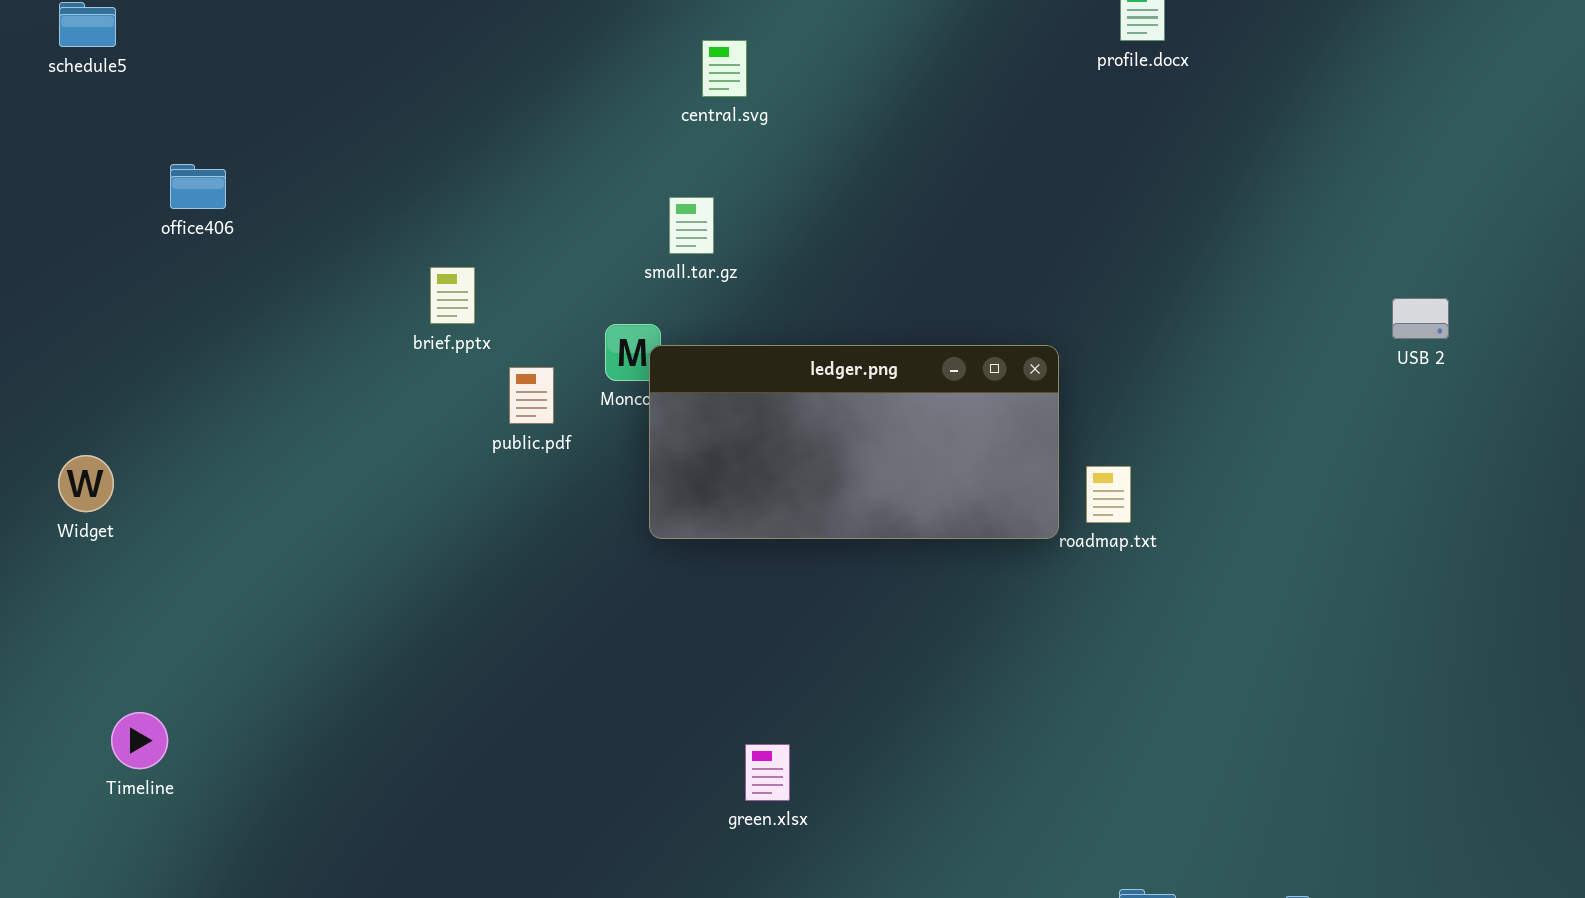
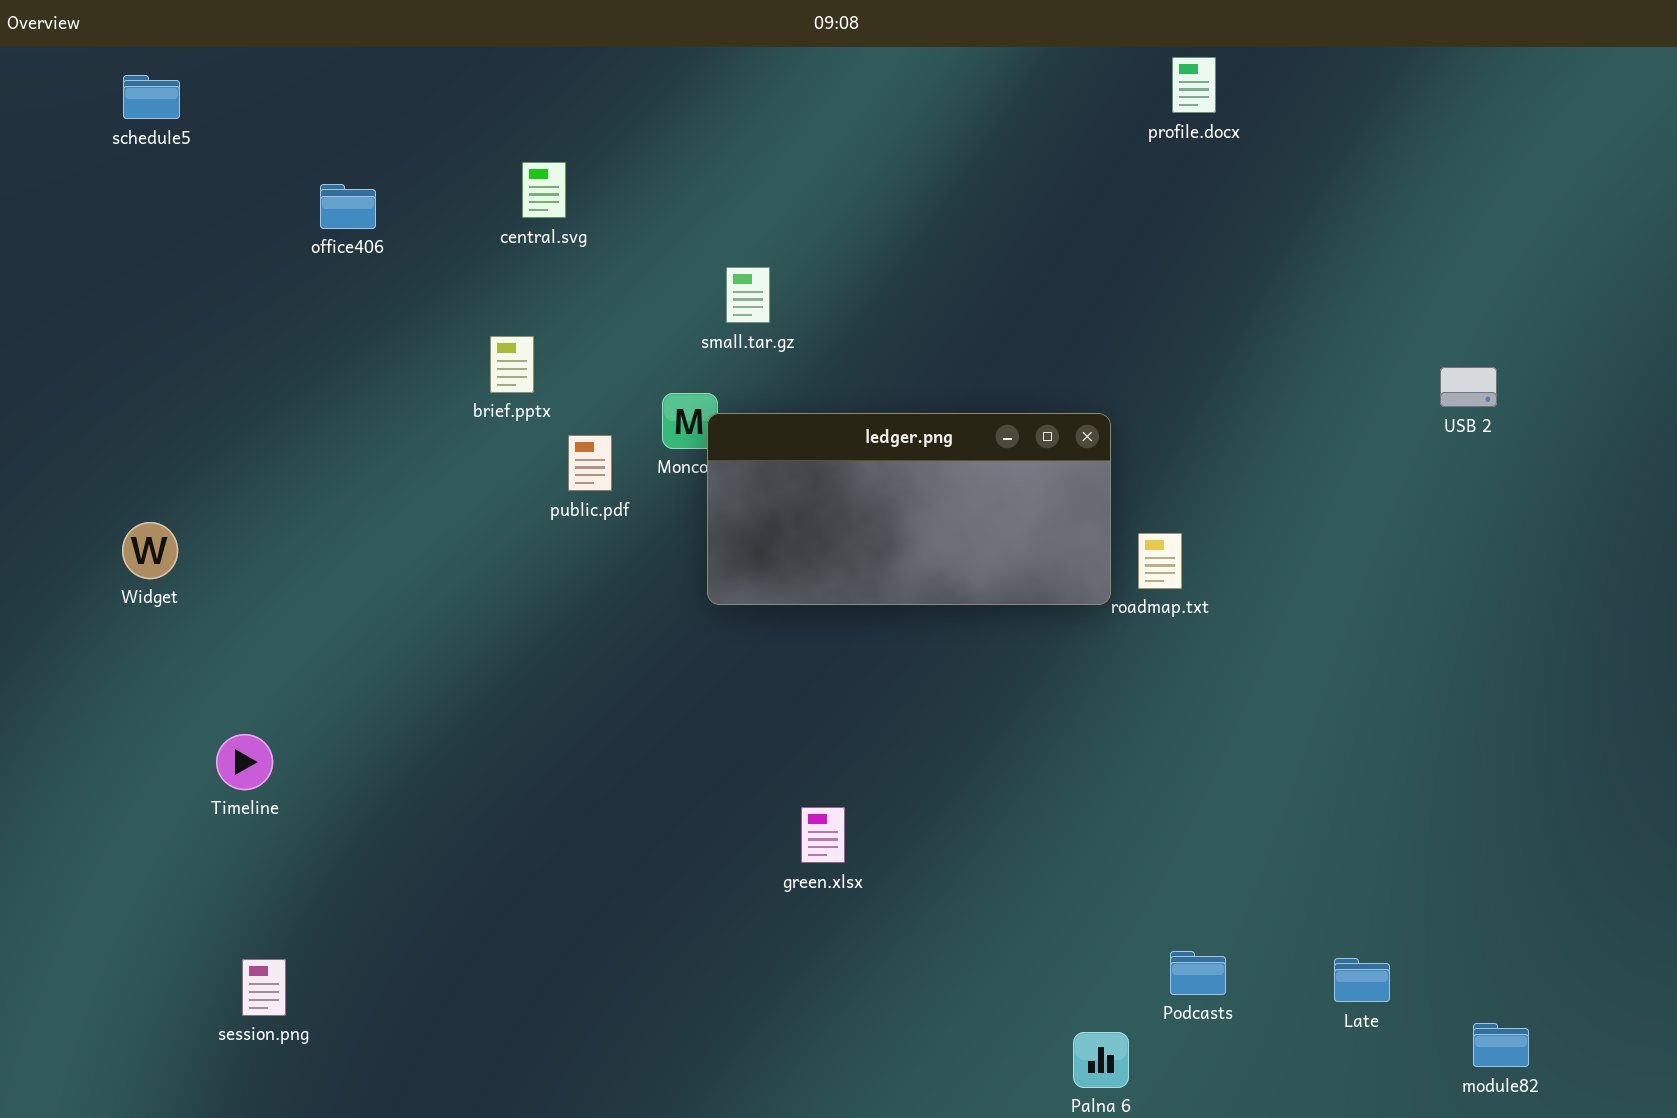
central.svg: [702,40,747,97] -> [522,162,566,218], moved
office406: [170,164,226,209] -> [320,184,376,229], moved
Timeline: [111,712,168,769] -> [216,734,273,790], moved

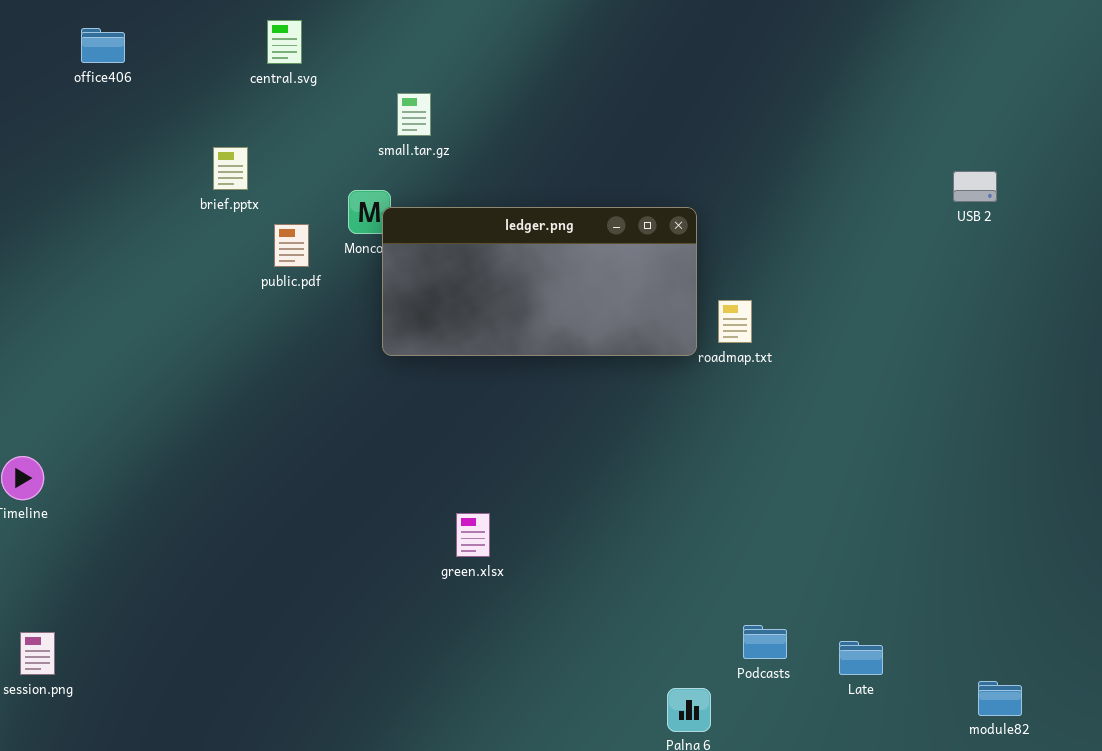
central.svg: [522,162,566,218] -> [267,20,302,64], moved
Late: [1334,958,1390,1002] -> [839,641,883,675], moved

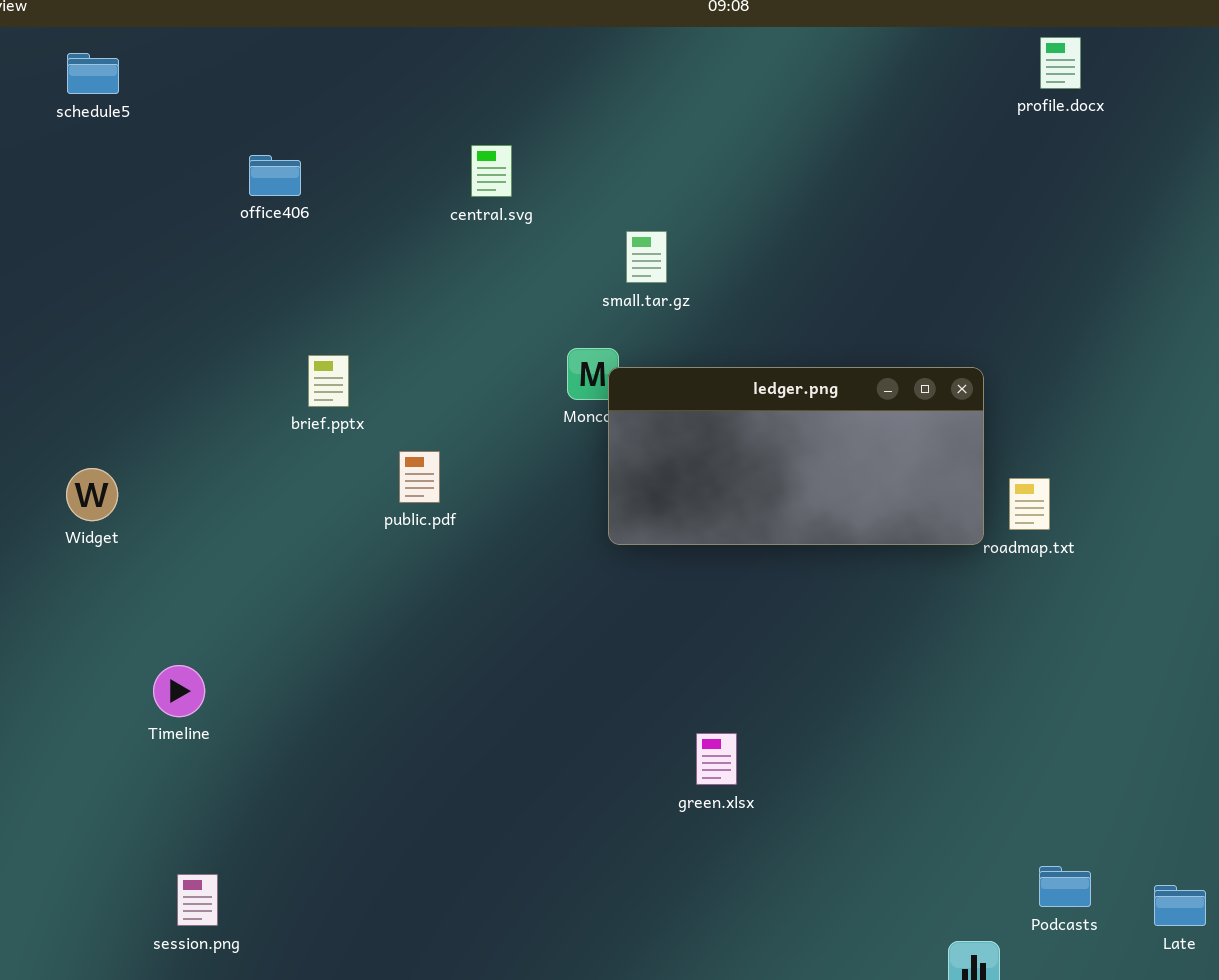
brief.pptx: [213,147,248,190] -> [308,355,349,407], moved
public.pdf: [274,224,309,267] -> [399,451,440,503], moved

